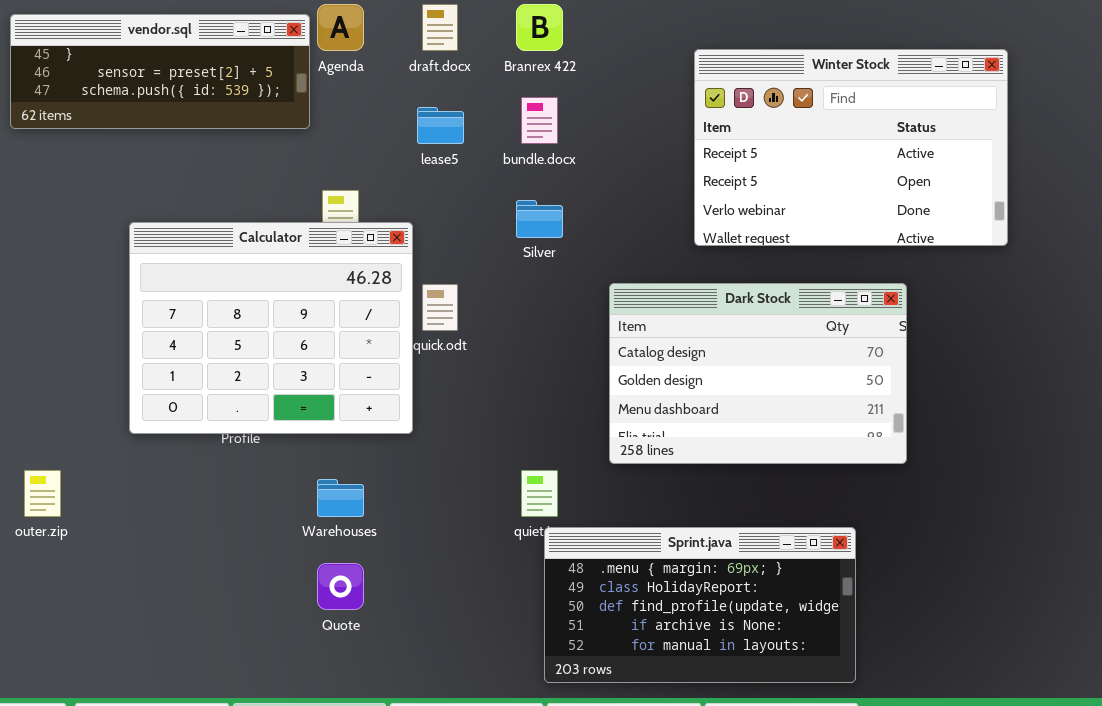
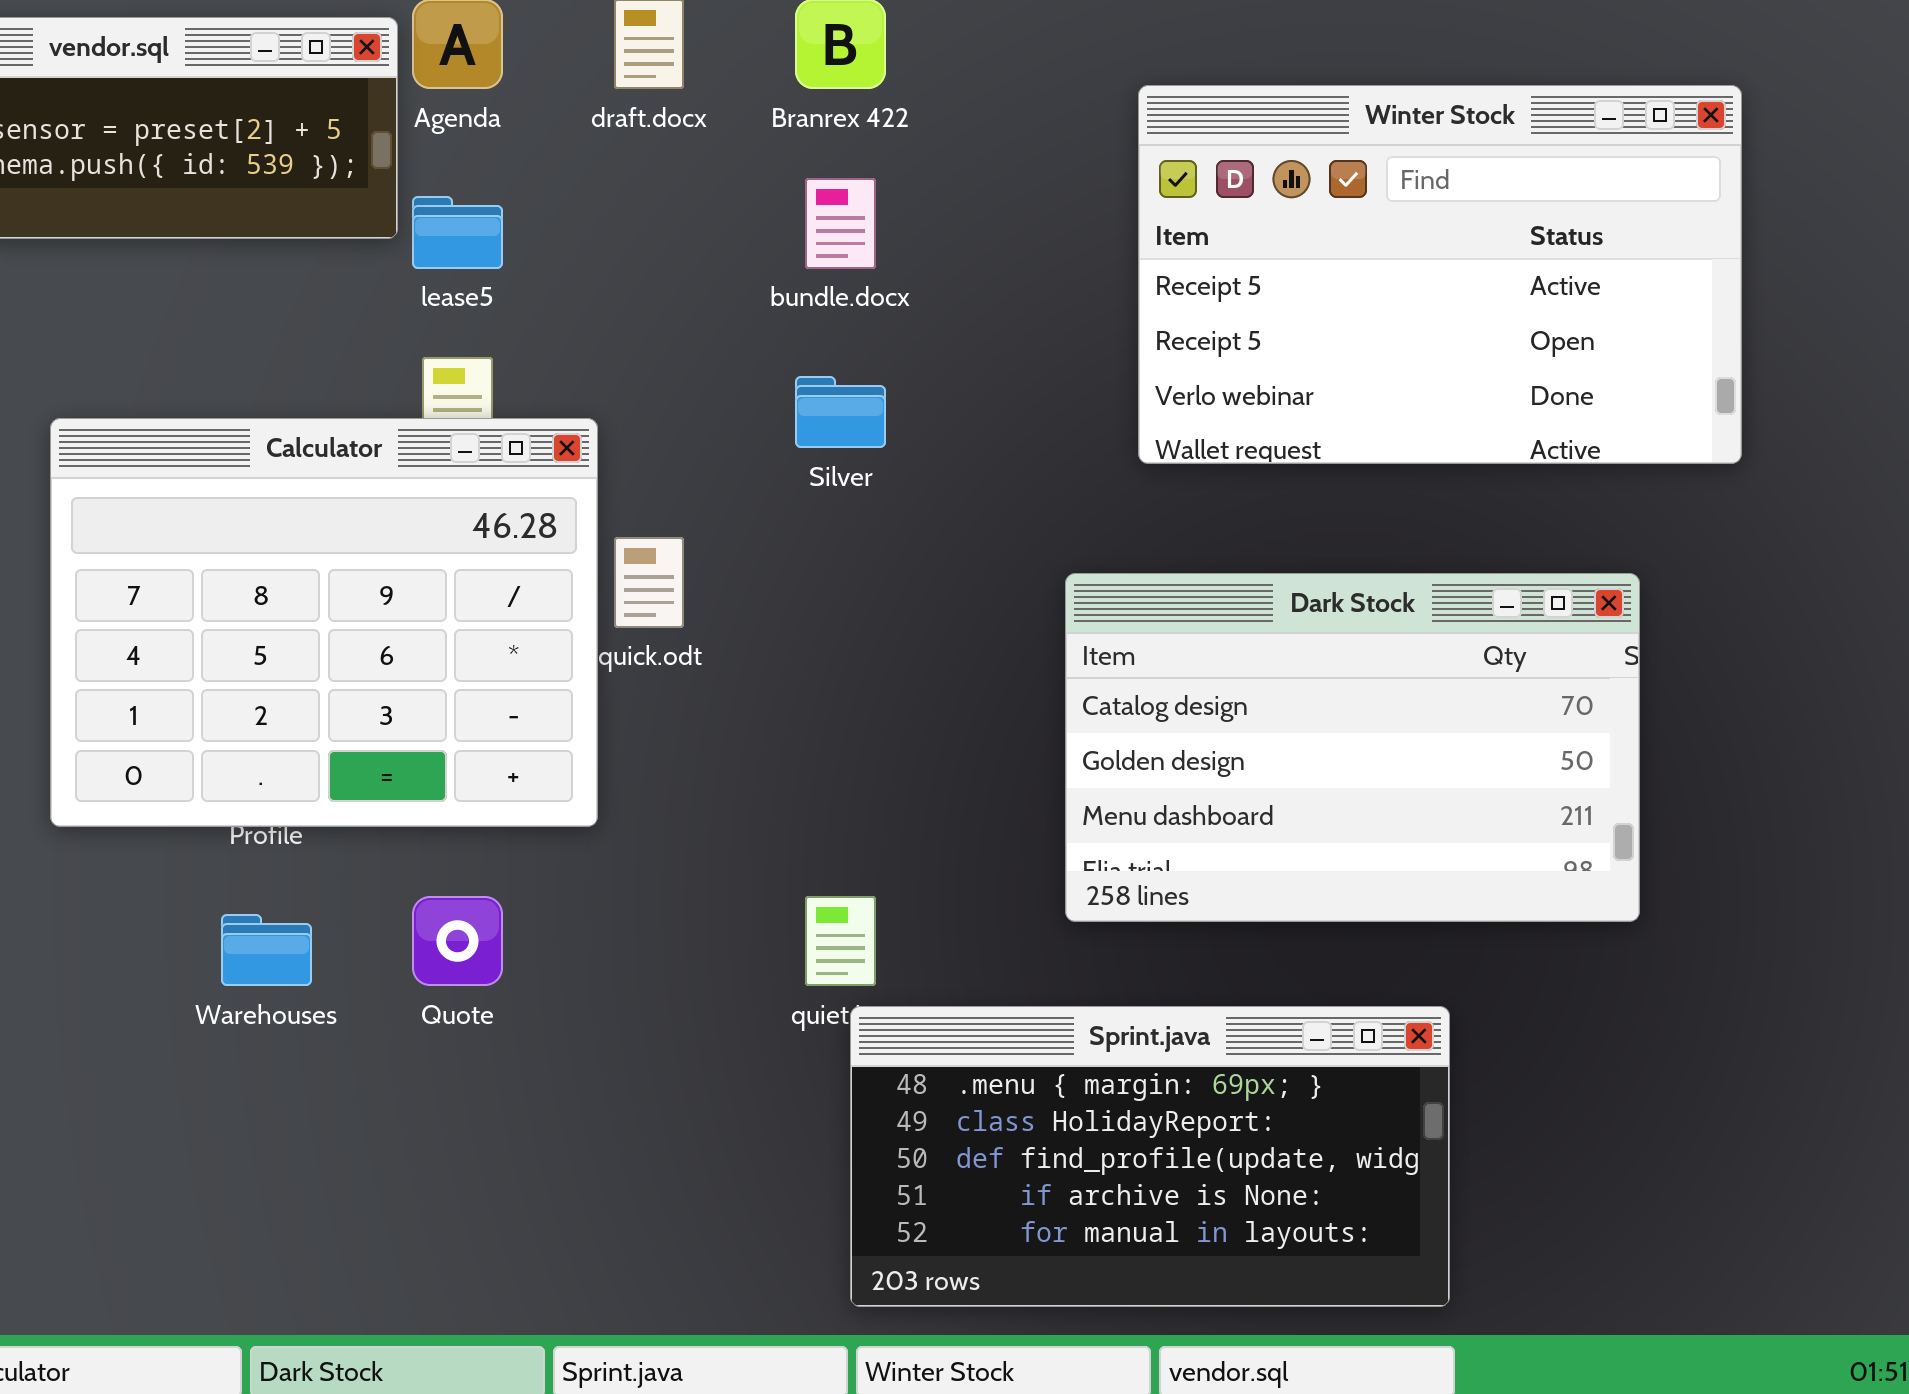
lease5: [417,107,464,144] -> [412,196,503,269], moved
Dark Stock: [609,283,907,464] -> [1065,573,1640,922], moved
Warehouses: [317,479,364,517] -> [221,914,312,986], moved
Quote: [317,563,364,610] -> [412,896,503,986], moved

